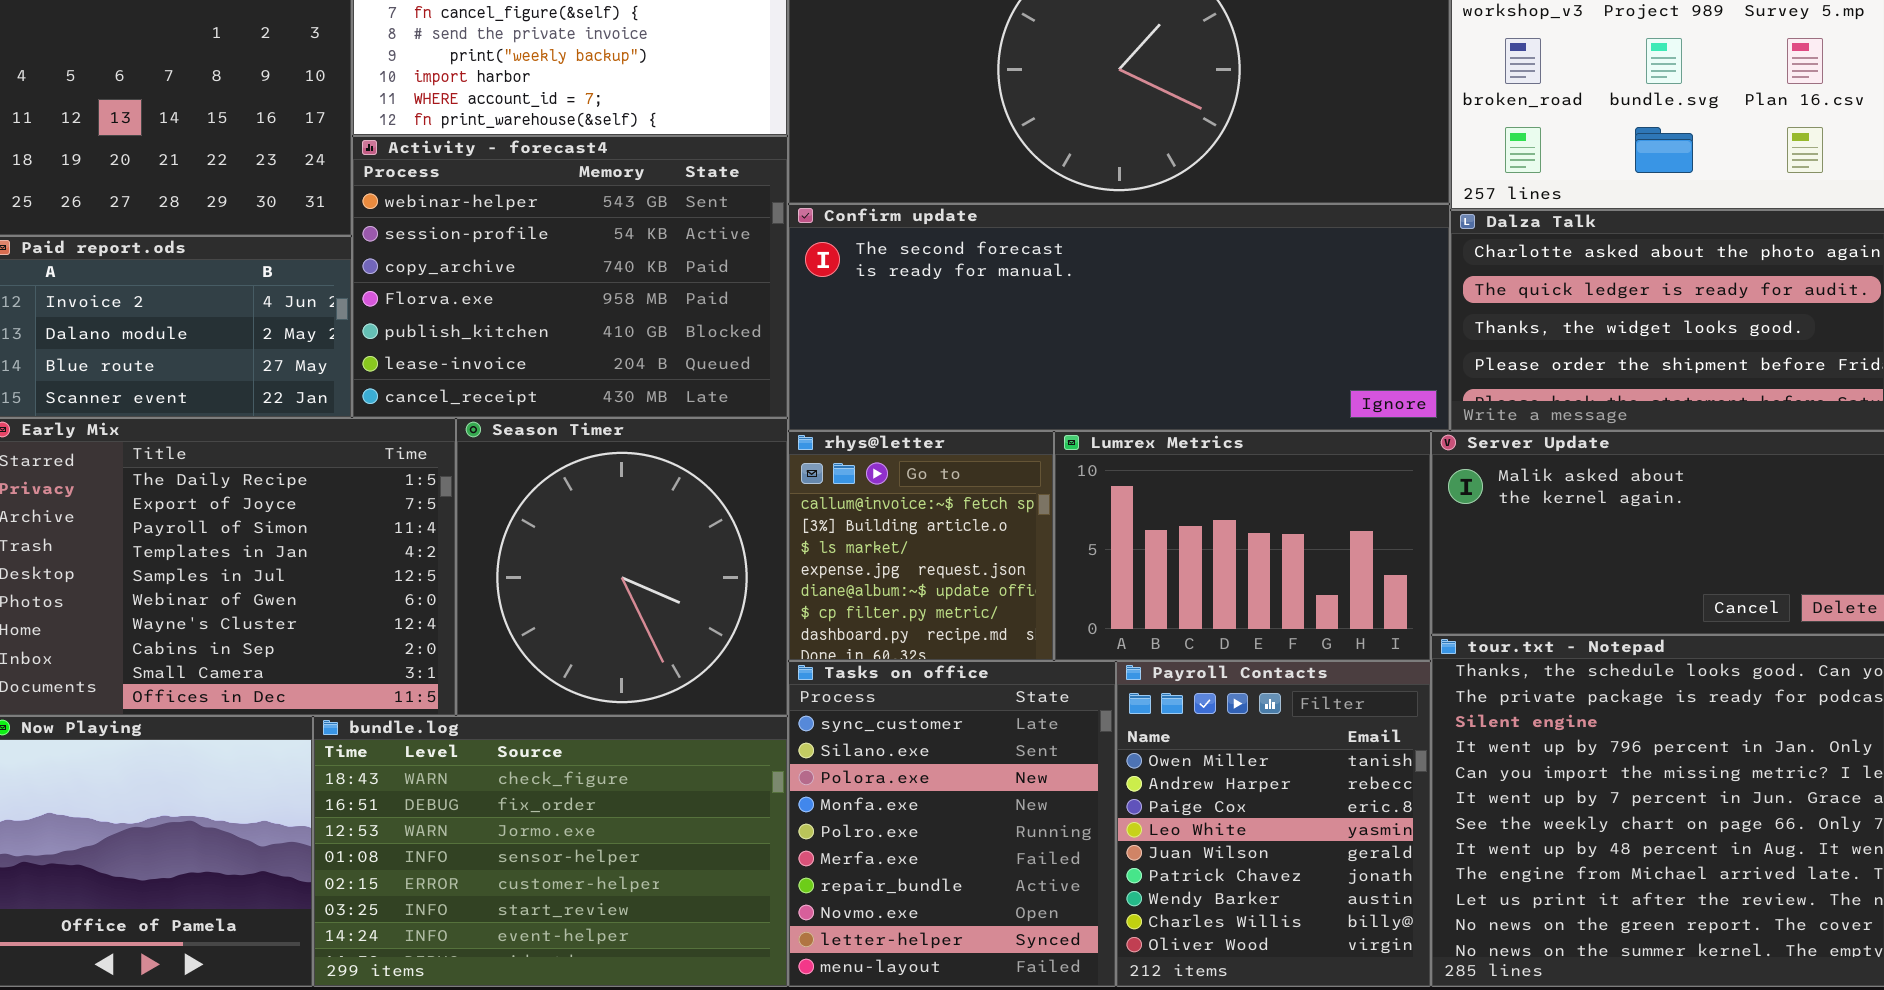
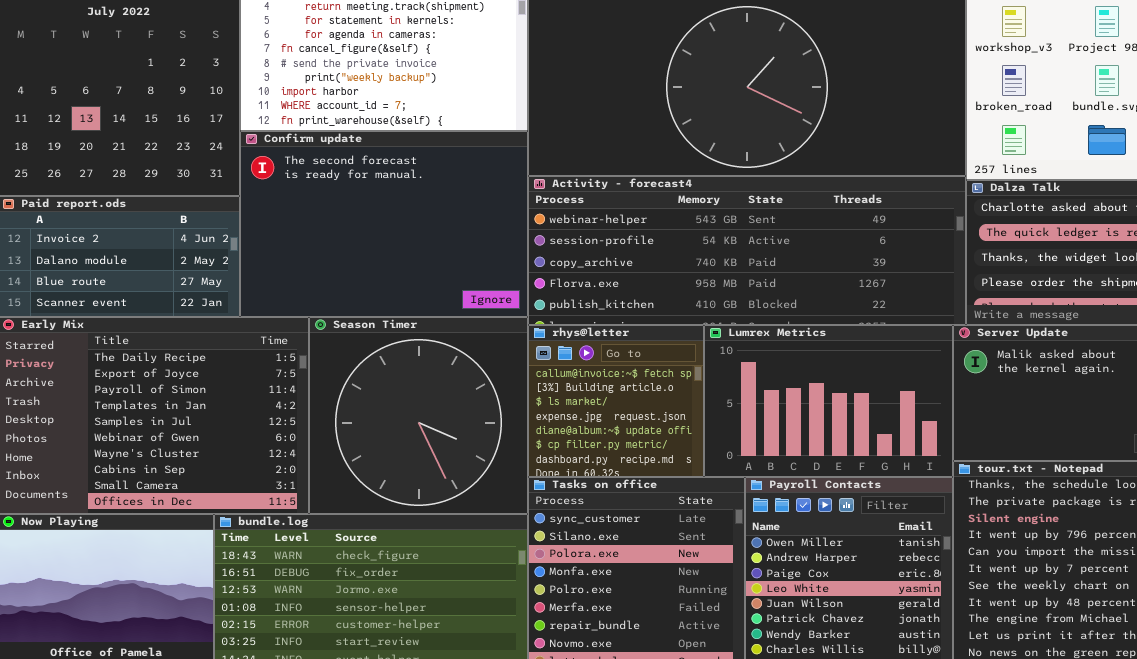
Activity - forecast4: [352,136,788,418] -> [528,176,966,325], moved, resized
Confirm update: [788,204,1450,431] -> [240,131,528,317], moved, resized

